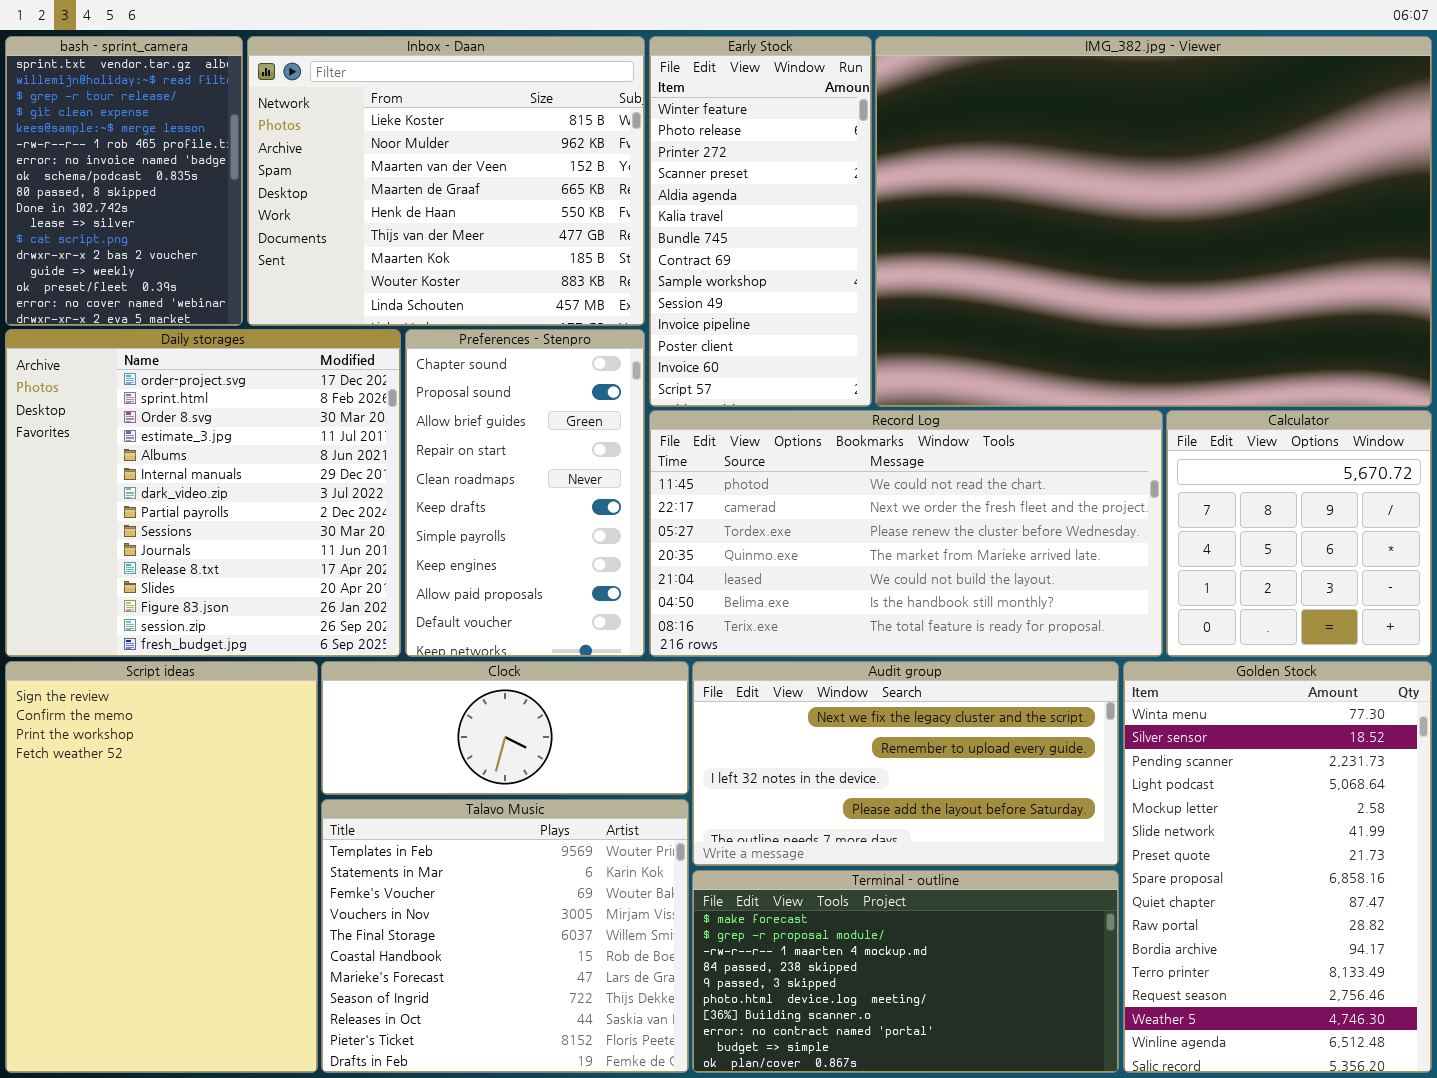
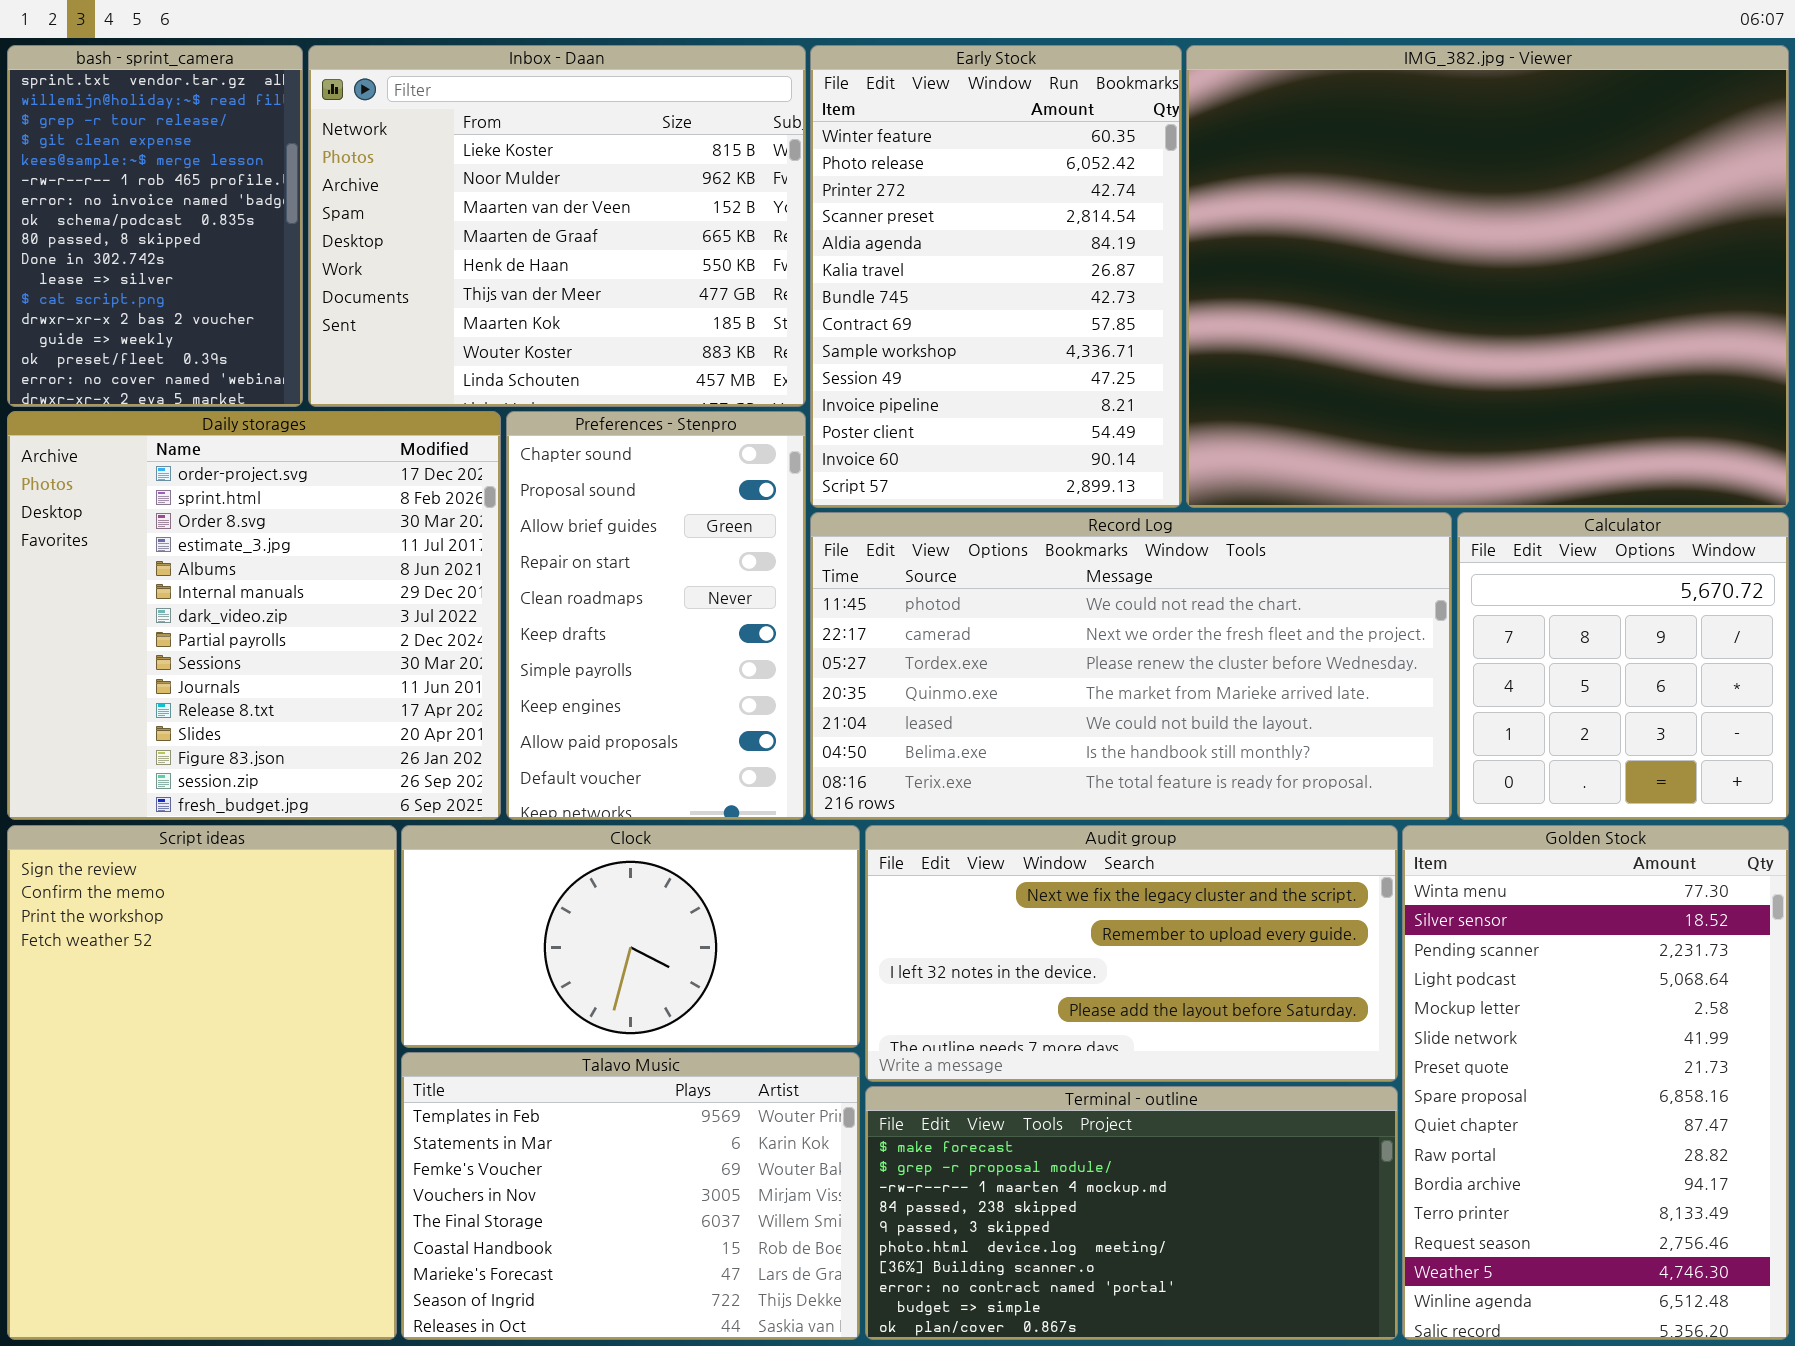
Early Stock: [649,36,872,407] -> [810,45,1182,508], resized
IMG_382.jpg - Viewer: [875,36,1432,407] -> [1186,45,1789,508], resized
Clock: [321,661,689,795] -> [401,825,860,1048], resized
Talavo Music: [321,799,689,1073] -> [401,1052,860,1340], resized

